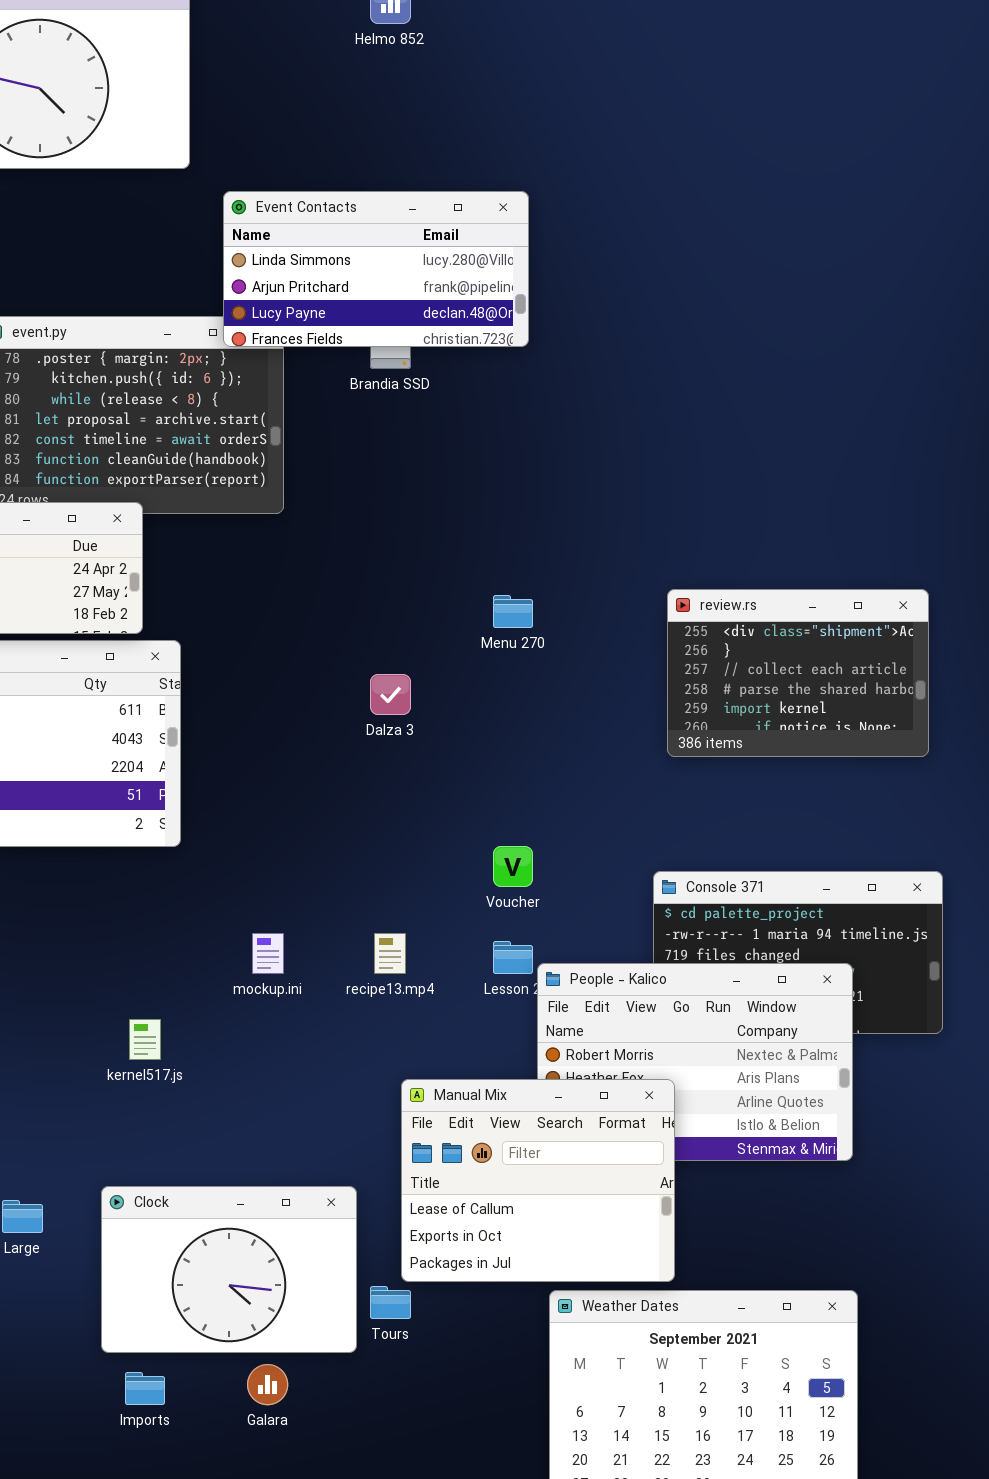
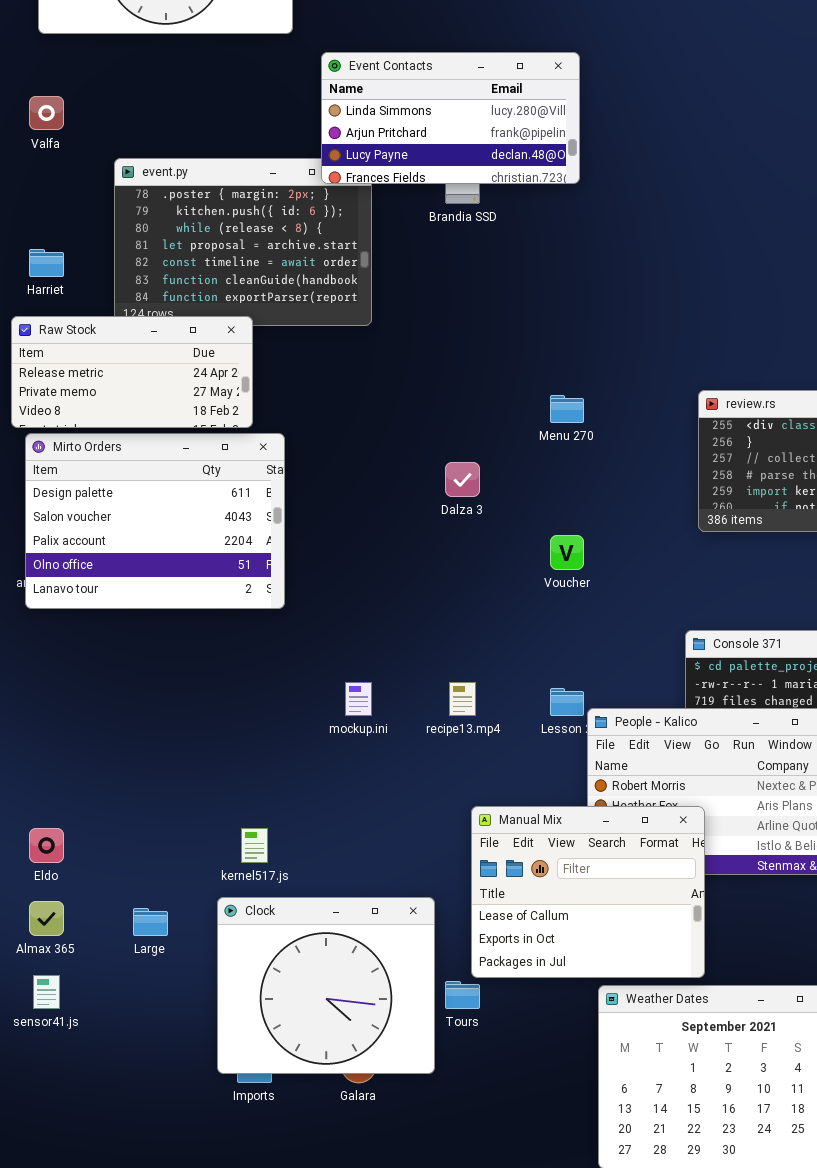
Voucher: [493,846,533,887] -> [550,535,584,570], moved
kernel517.js: [129,1019,161,1060] -> [241,828,268,863], moved
Clock: [101,1186,357,1353] -> [217,897,435,1074], resized

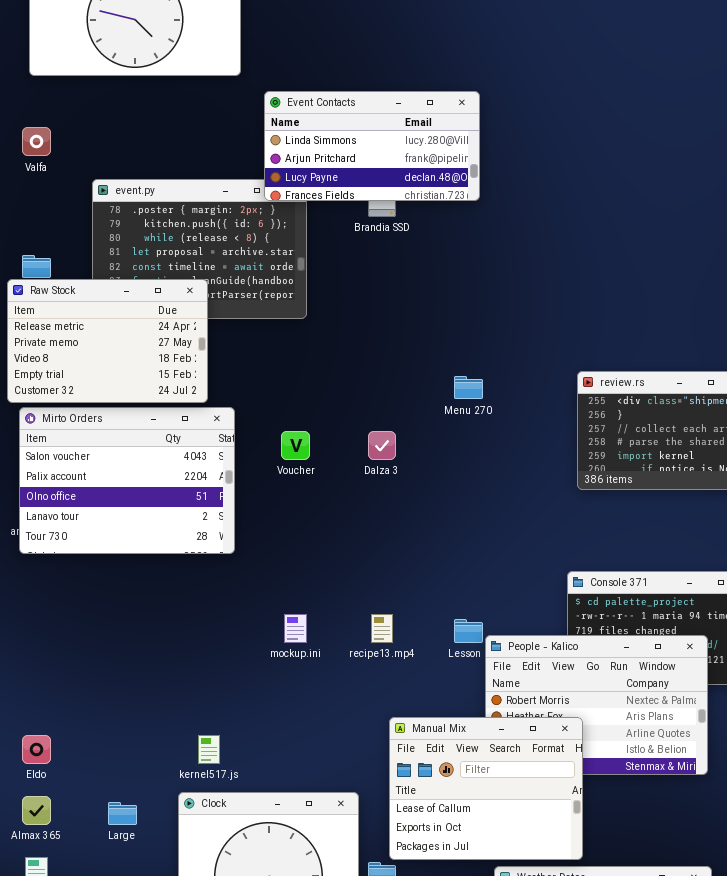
Raw Stock: [11,316,253,428] -> [7,279,208,403], resized
Mirto Orders: [25,433,285,609] -> [19,407,235,554], scrolled down 1 row
Voucher: [550,535,584,570] -> [281,431,310,460], moved

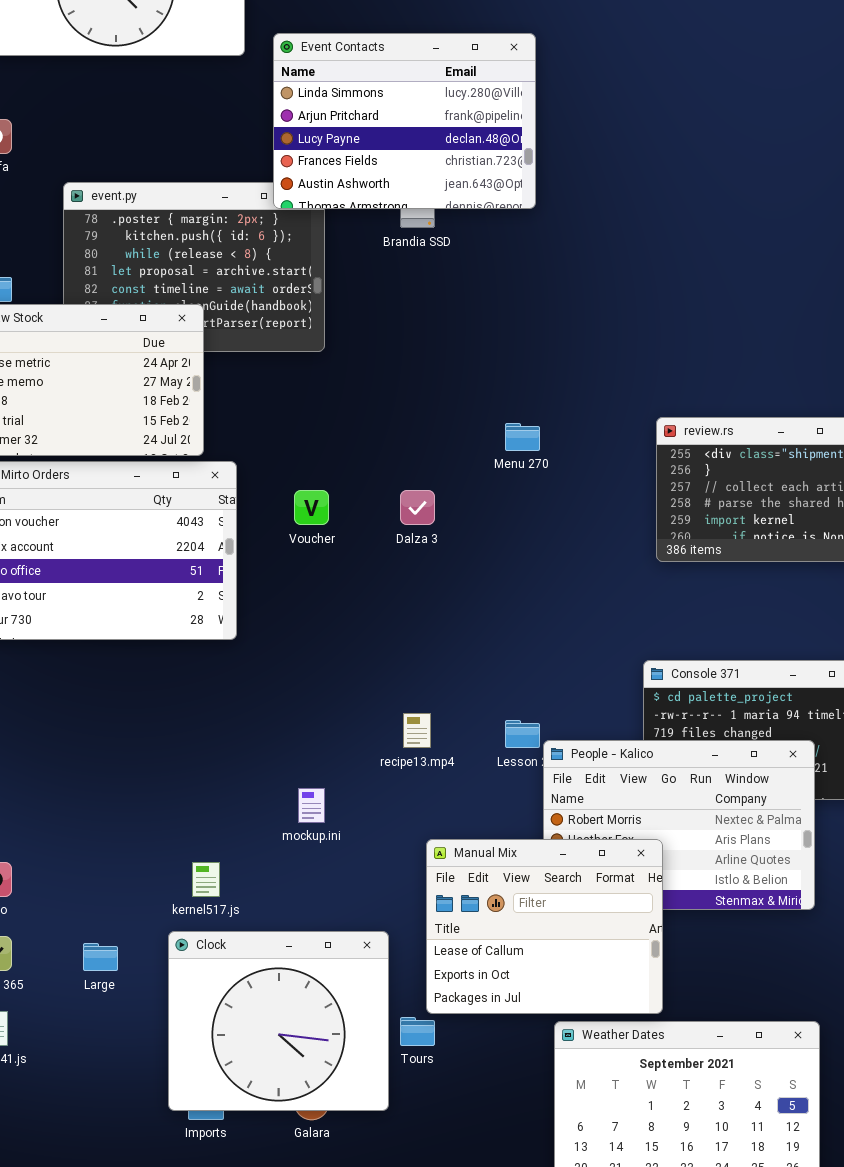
Event Contacts: [264,91,480,201] -> [273,33,536,209], resized
mockup.ini: [284,614,307,643] -> [298,788,325,823], moved

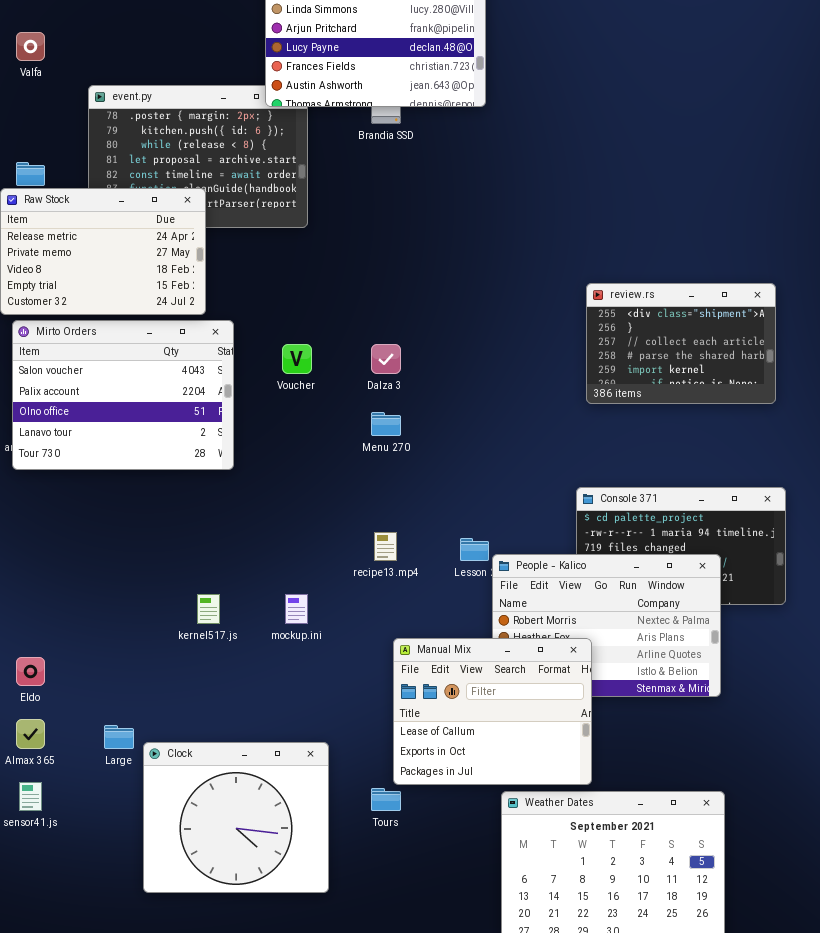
Menu 270: [505,423,540,451] -> [371,412,401,436], moved
kernel517.js: [192,862,220,897] -> [197,594,220,624], moved
Clock: [168,931,389,1111] -> [143,742,329,893], moved

